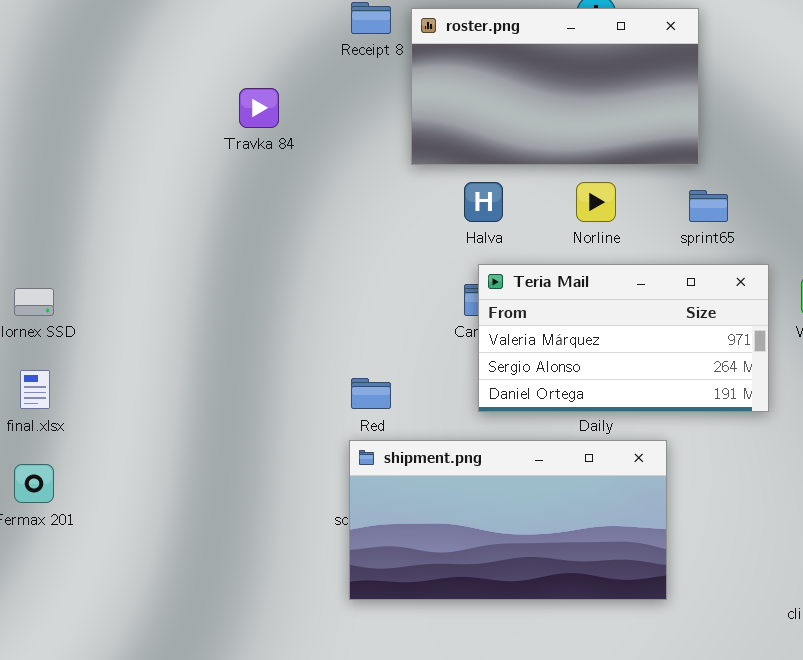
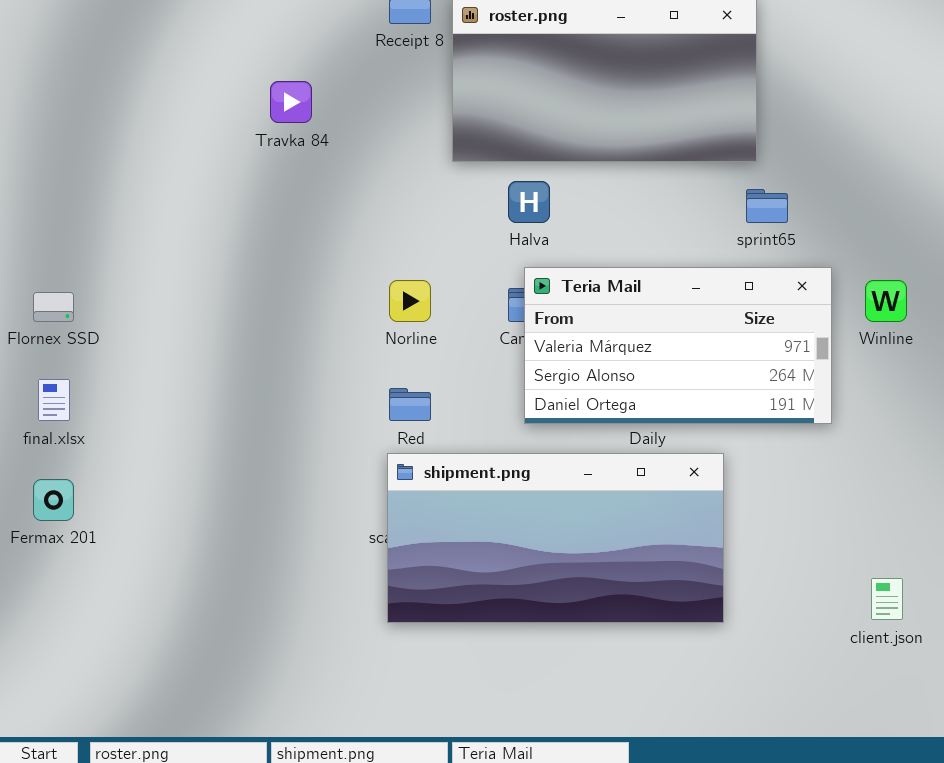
Norline: [576,182,616,222] -> [389,280,431,322], moved

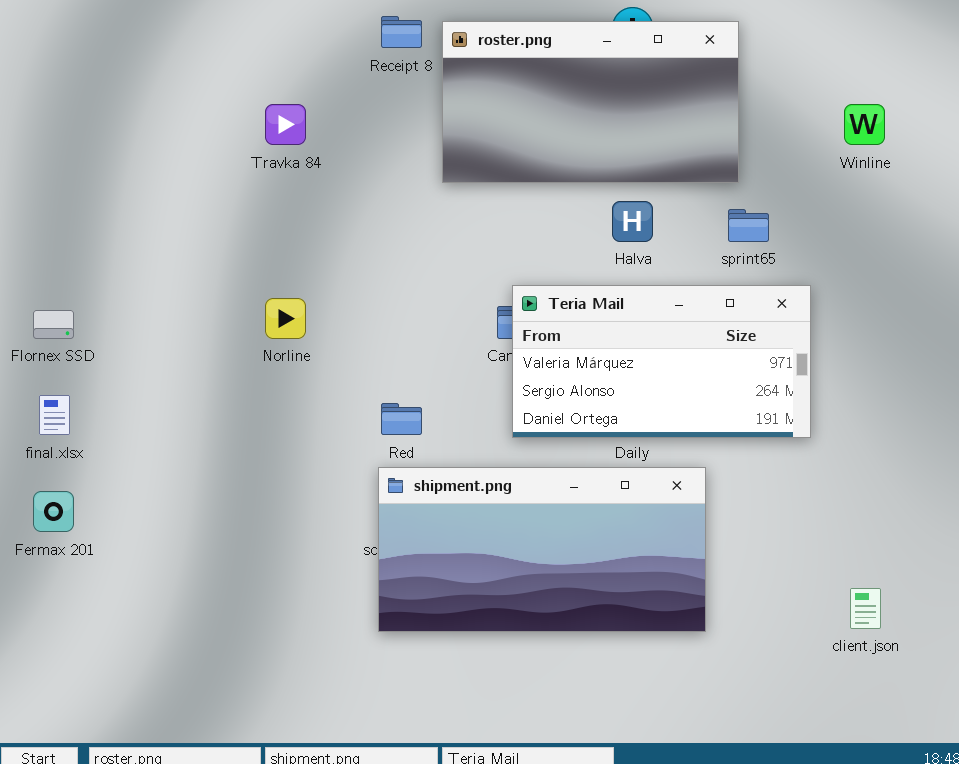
Halva: [508,181,550,223] -> [612,201,653,242], moved
Norline: [389,280,431,322] -> [265,298,306,339], moved
Winline: [865,280,907,322] -> [844,104,885,145], moved

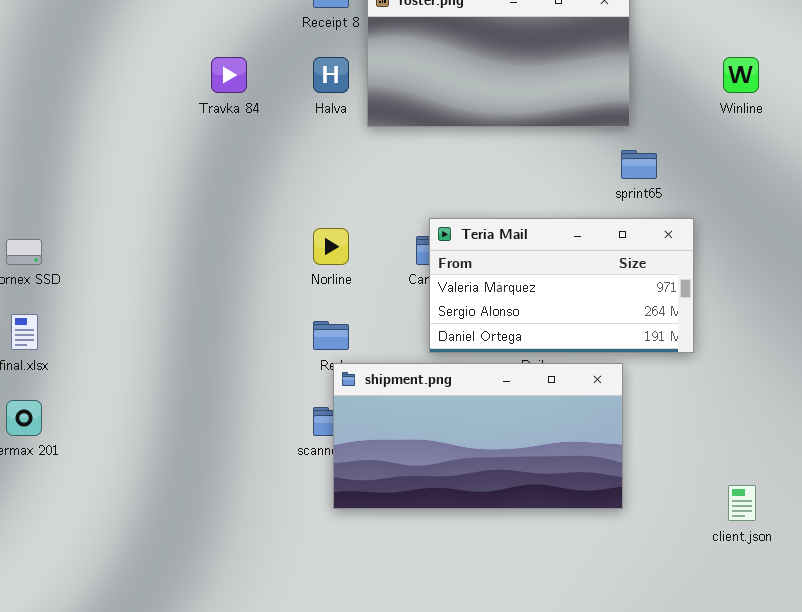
Halva: [612,201,653,242] -> [313,57,349,93], moved
Norline: [265,298,306,339] -> [313,228,349,265], moved
shipment.png: [378,467,706,632] -> [333,363,623,509], moved

